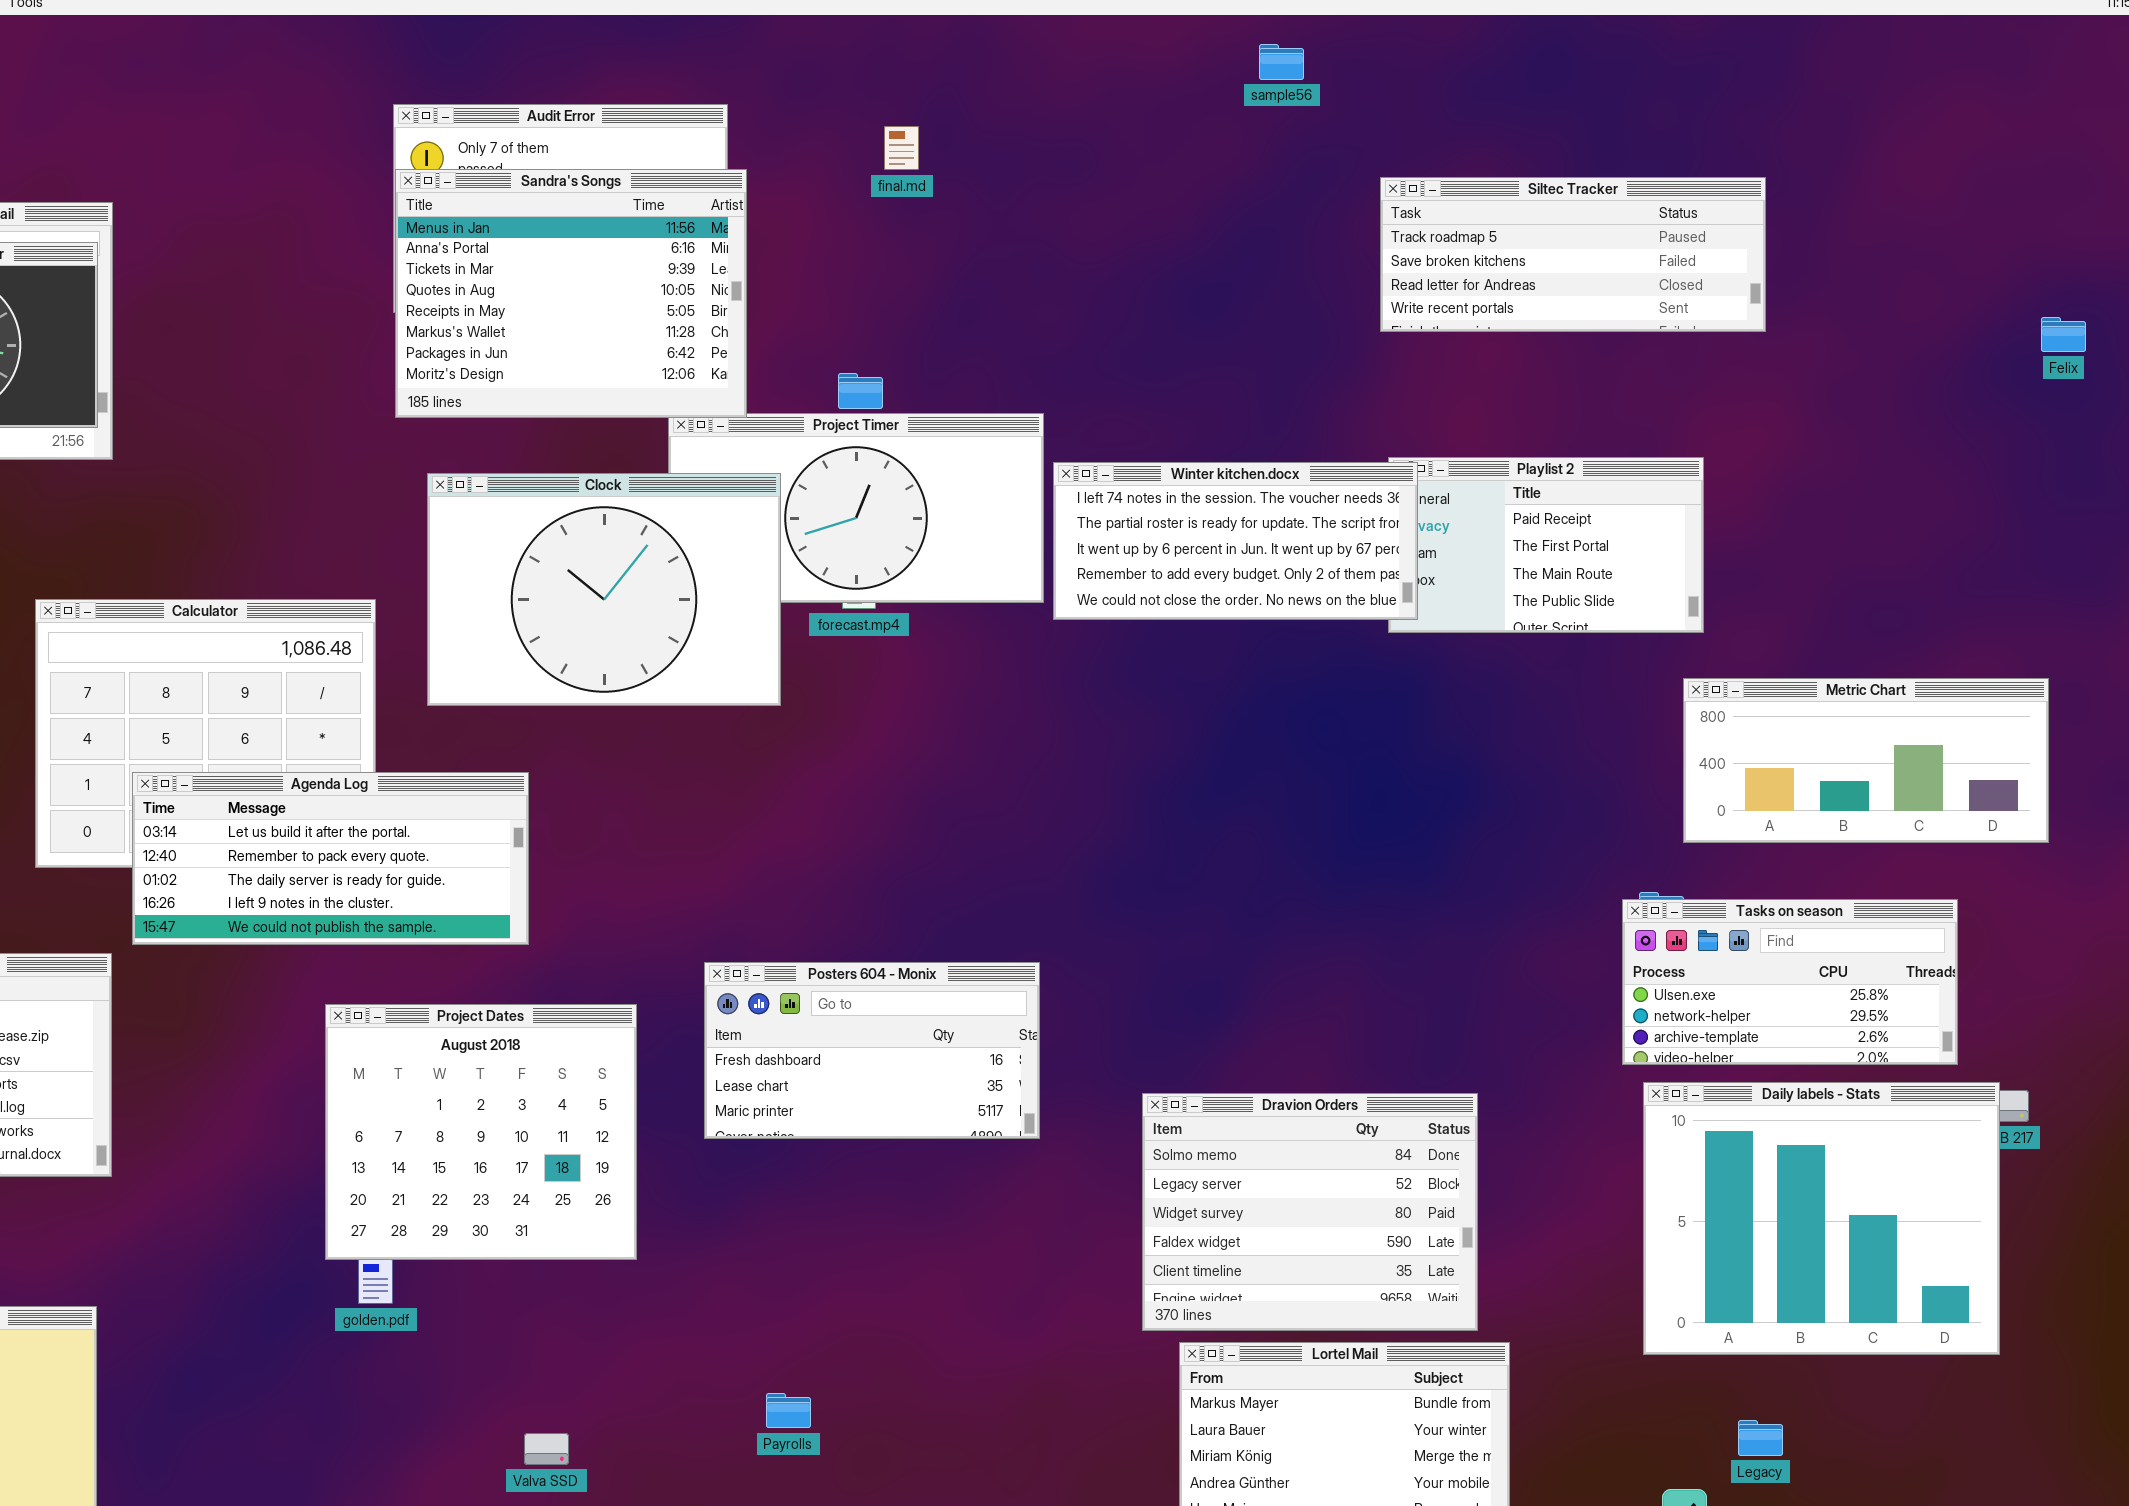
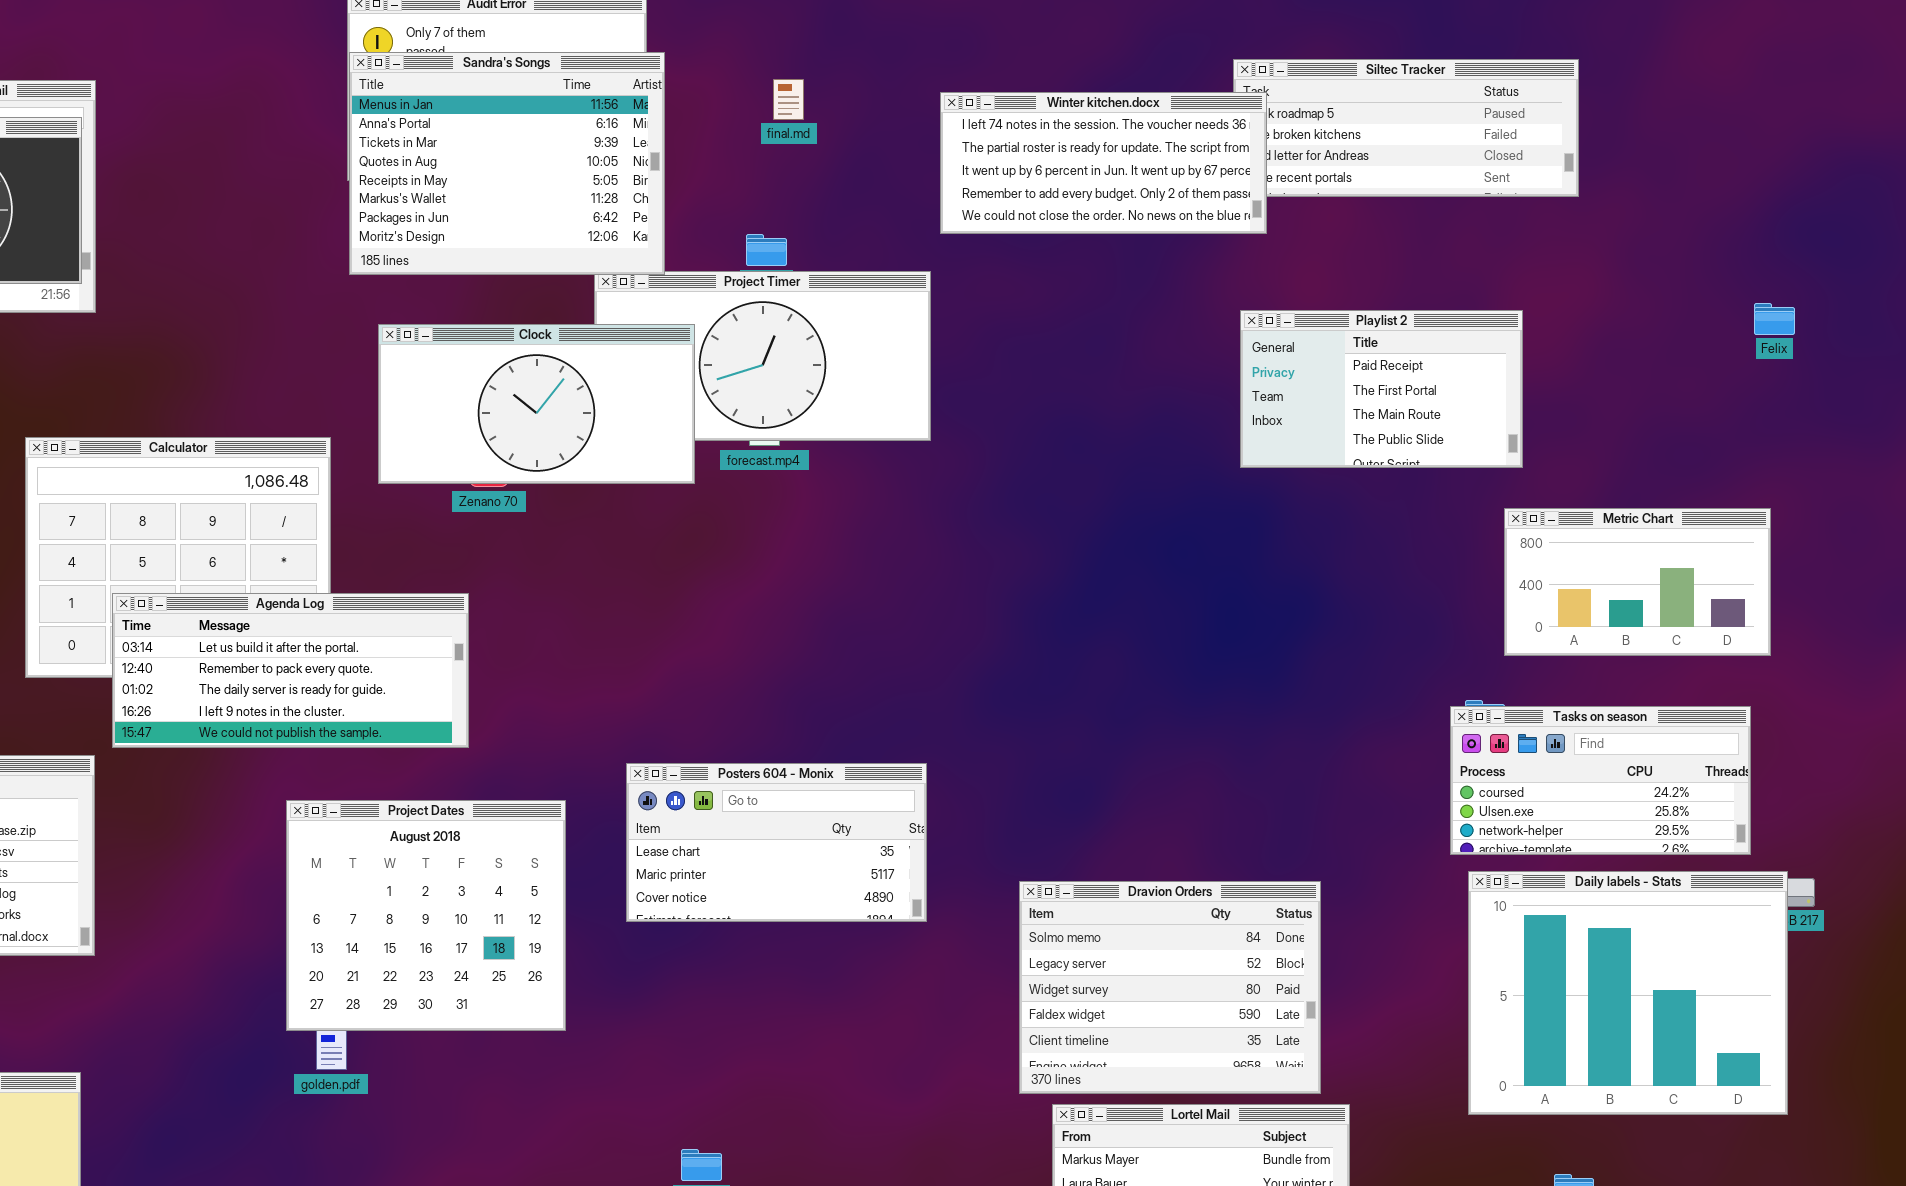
final.md: [884,126,919,170] -> [773,79,804,120], moved
Felix: [2041,317,2086,352] -> [1754,303,1795,335], moved
Winter kitchen.docx: [1053,462,1418,620] -> [940,92,1267,234], moved
Clock: [427,473,781,706] -> [378,324,695,484], resized
Metric Chart: [1683,678,2049,843] -> [1504,508,1771,656], resized
Tasks on season: [1622,899,1958,1065] -> [1450,706,1751,855], scrolled up 1 row
Posters 604 - Monix: [704,962,1040,1139] -> [626,763,927,922], scrolled down 1 row

